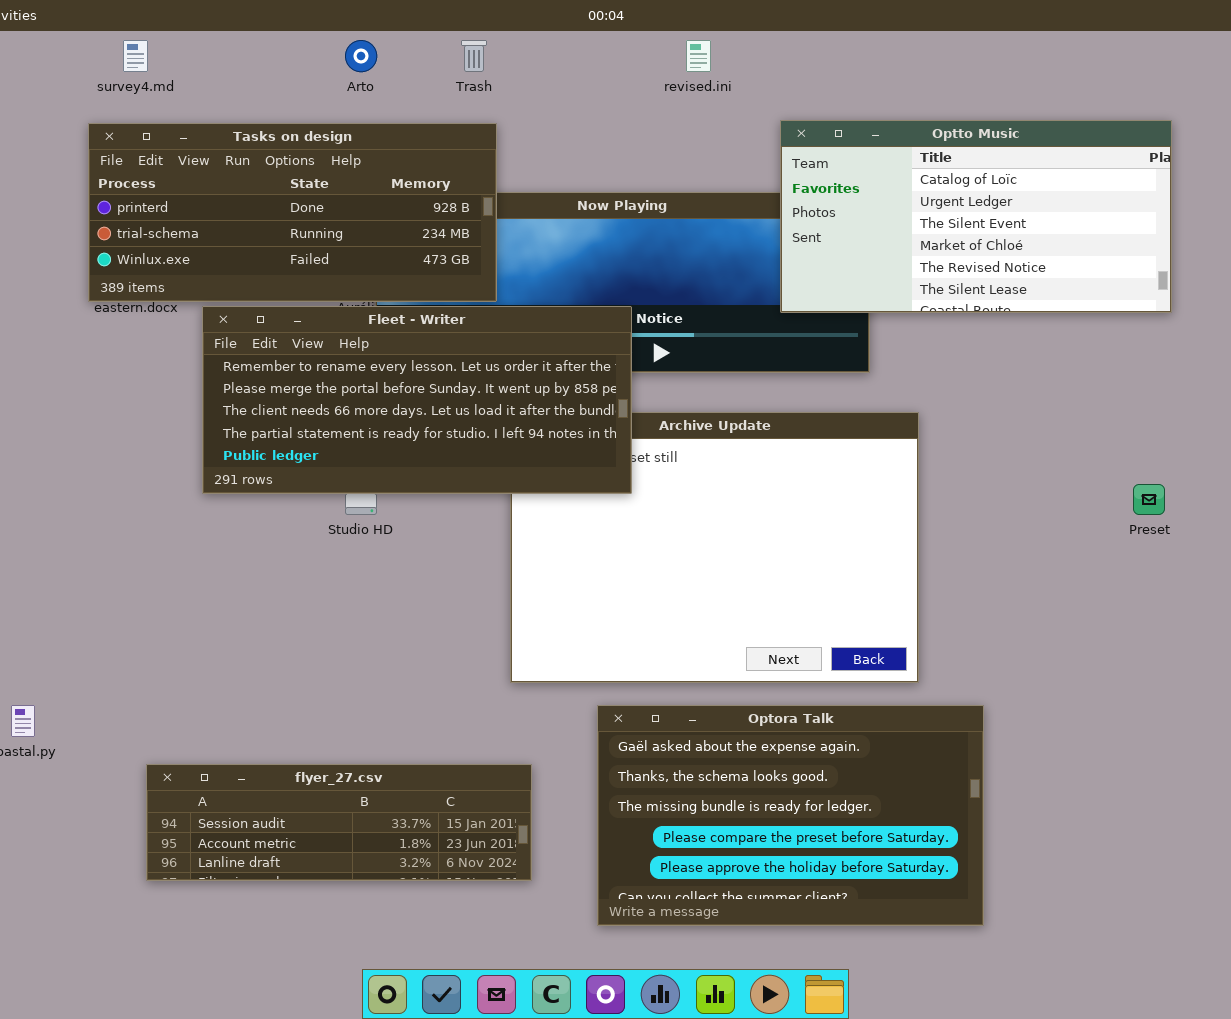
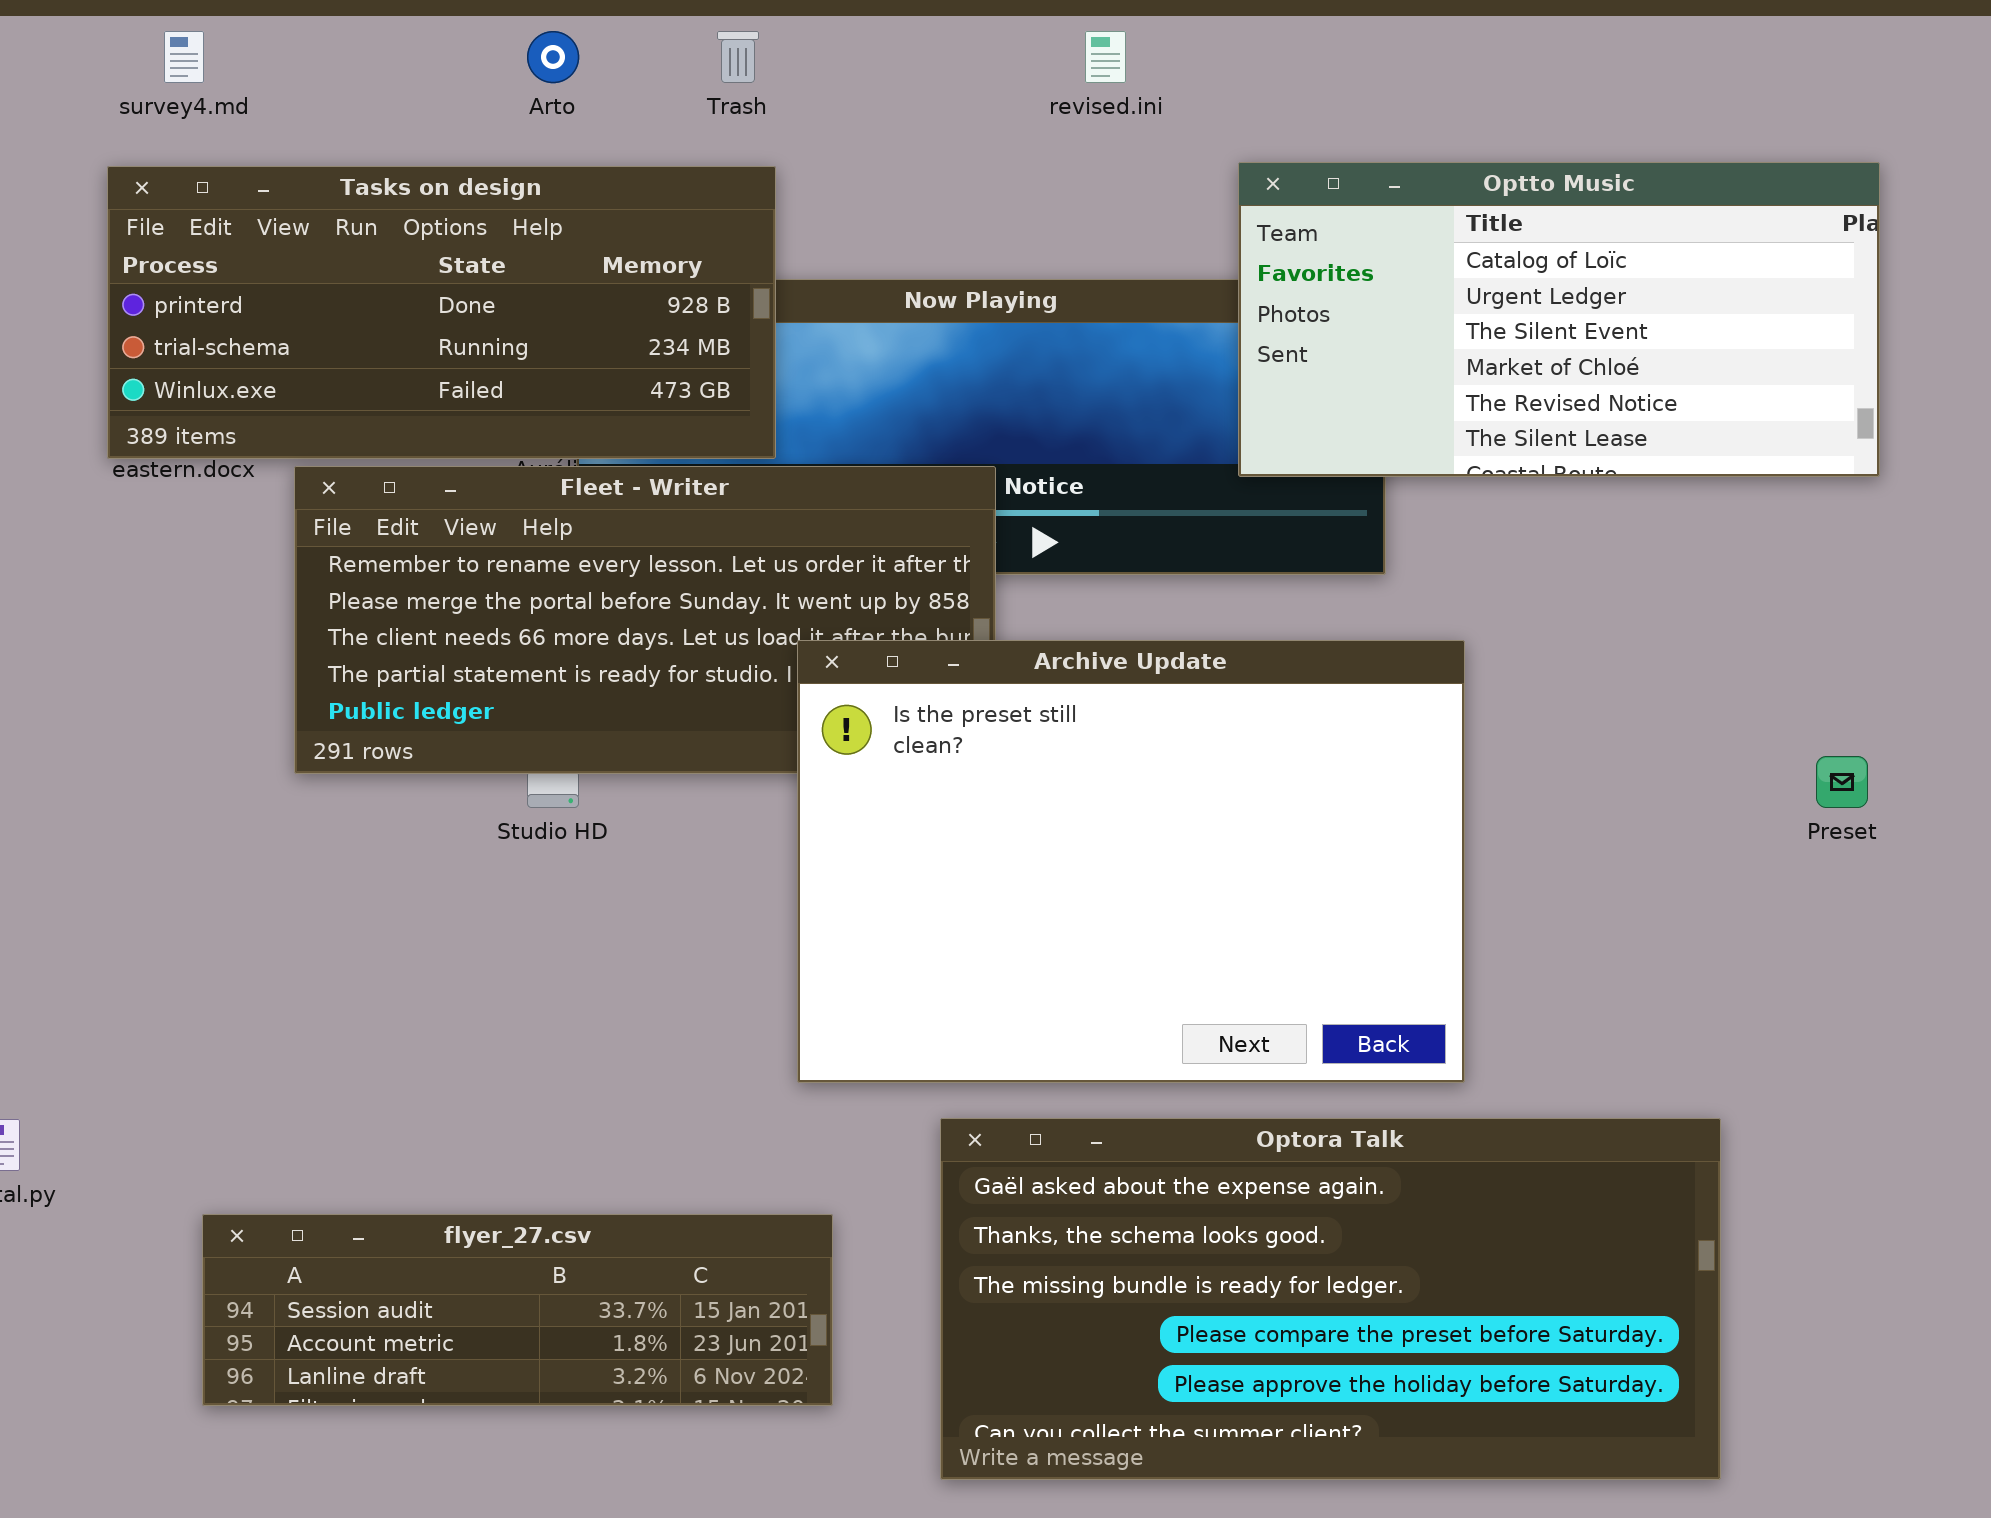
Archive Update: [510,412,919,683] -> [797,640,1465,1083], raised
Optora Talk: [597,705,984,926] -> [940,1118,1721,1480], resized

